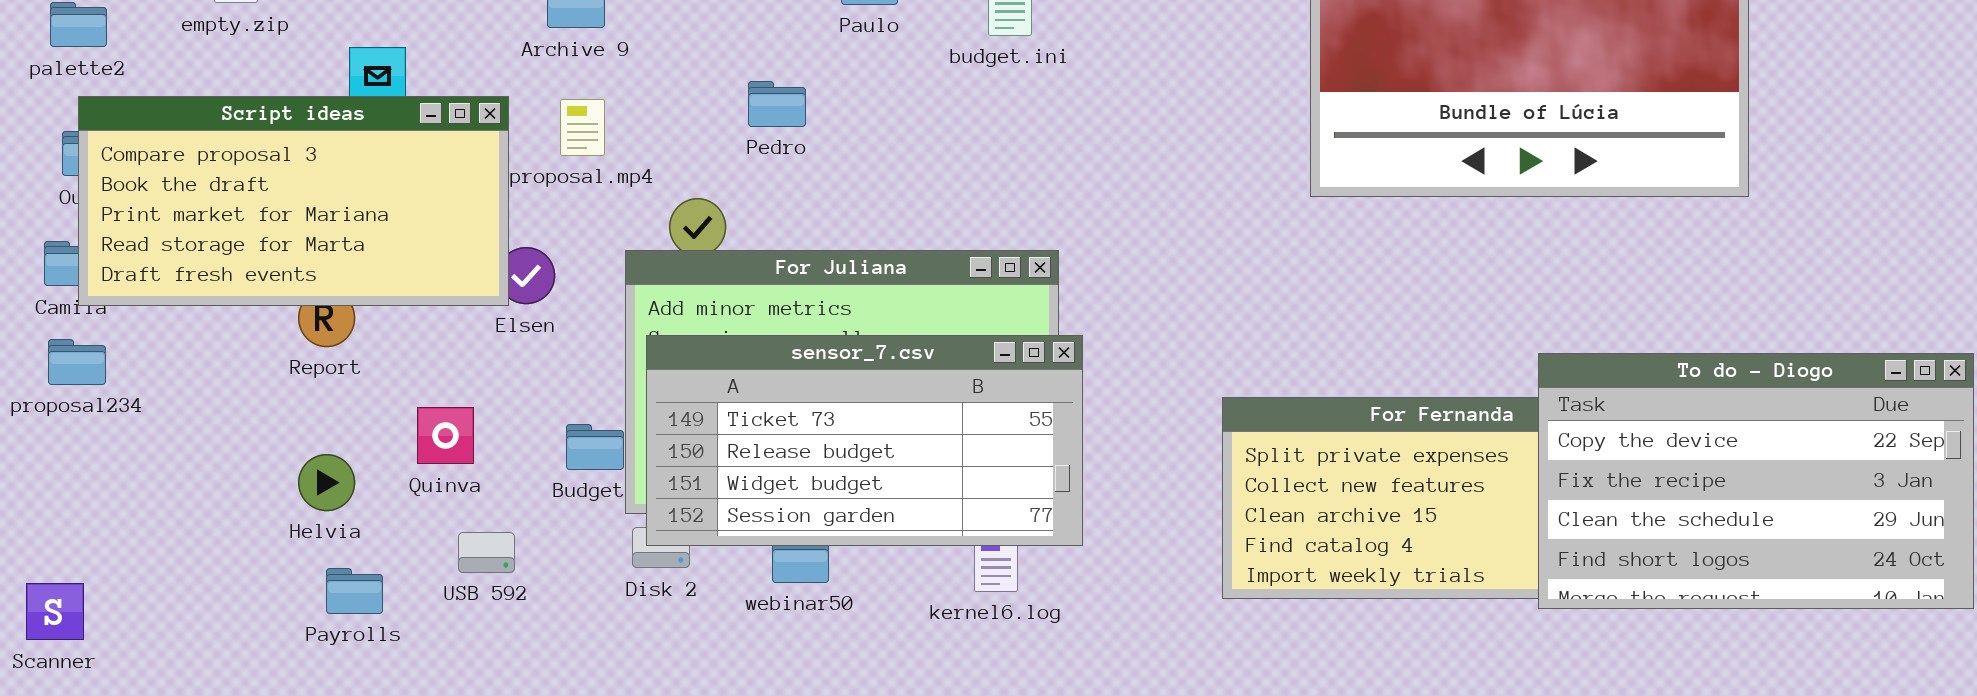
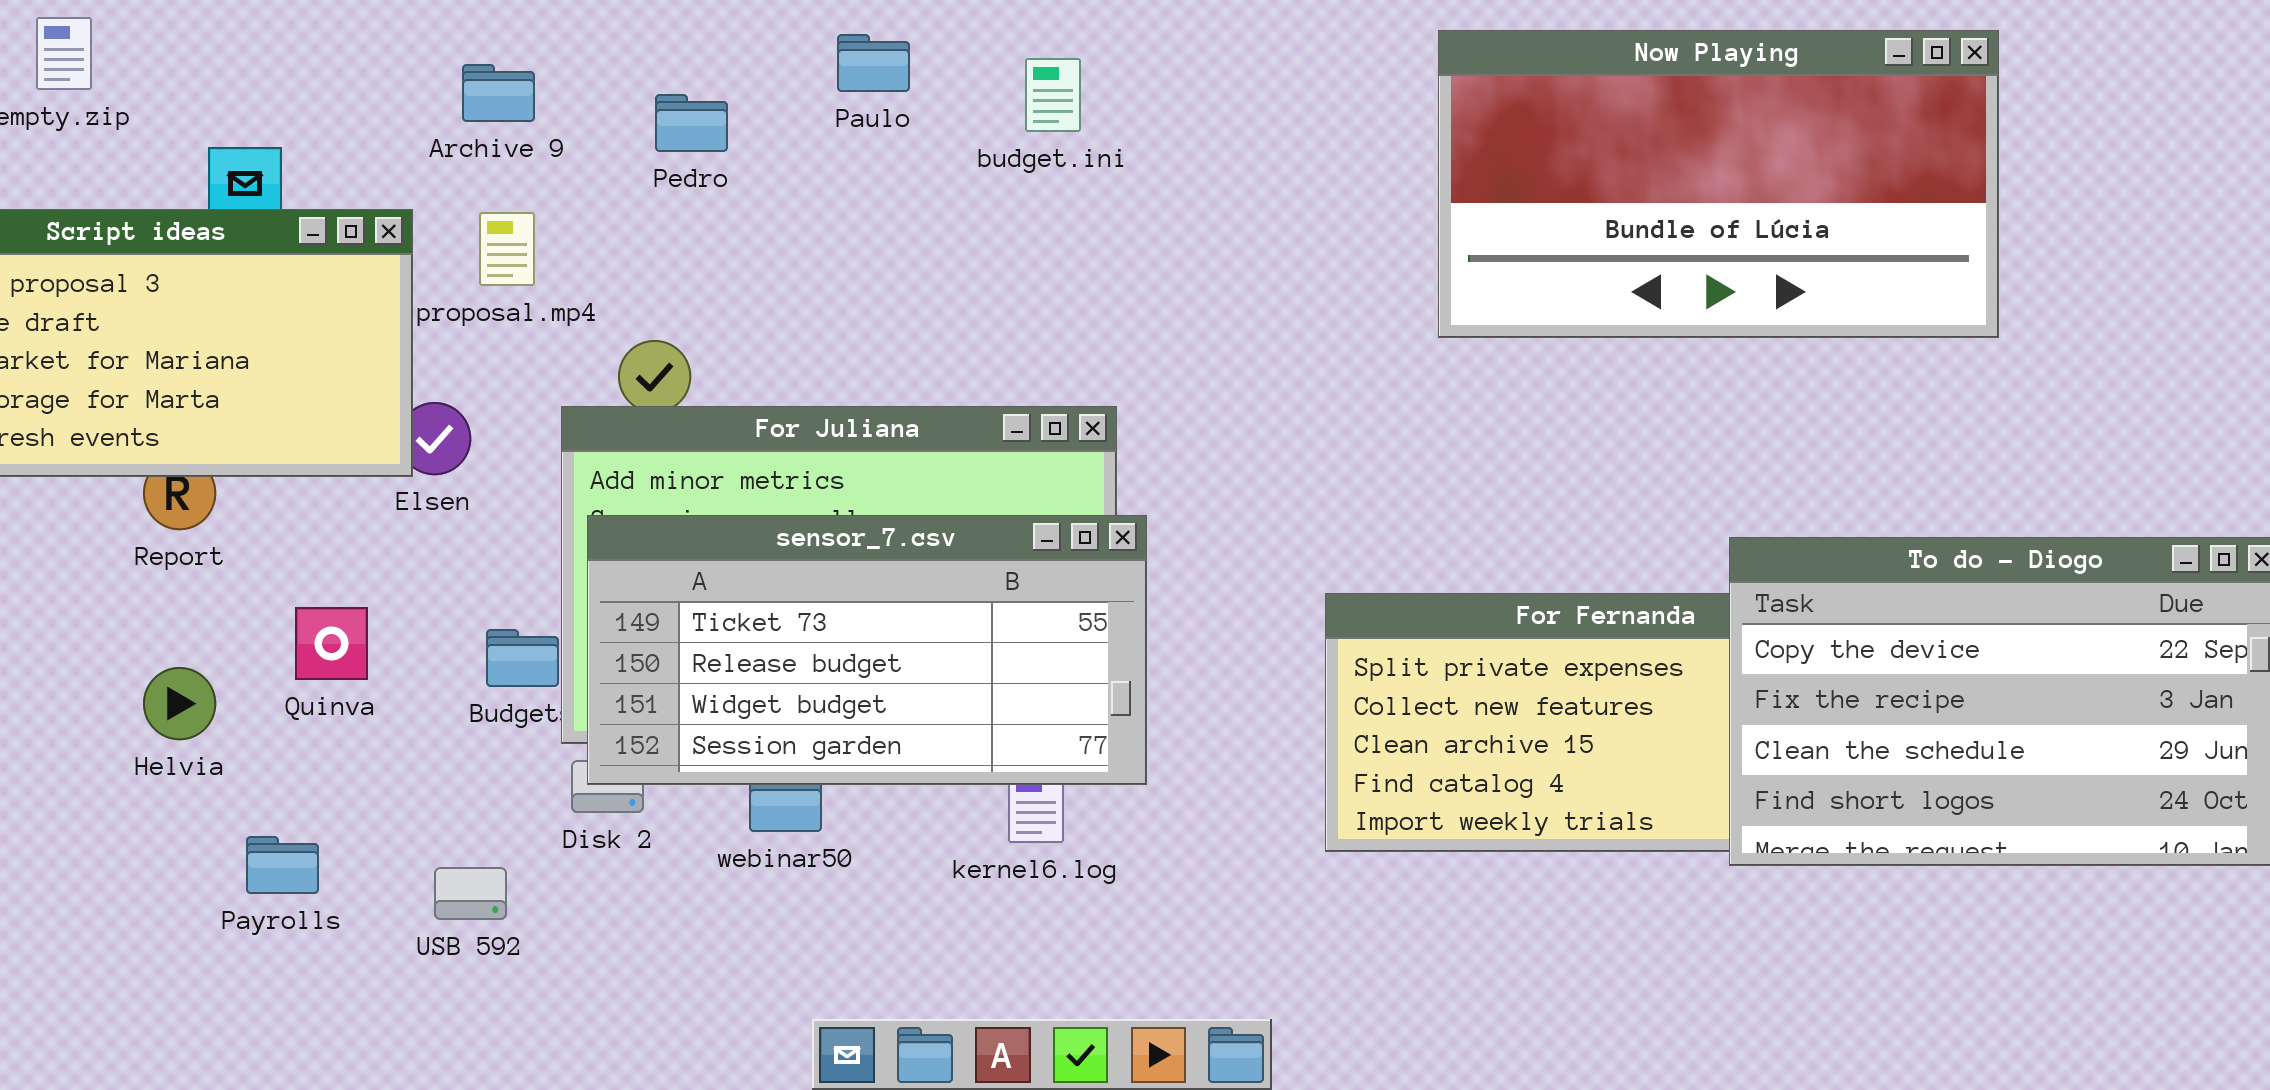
Pedro: [748,81,806,127] -> [655,94,728,152], moved
USB 592: [458,532,515,573] -> [434,867,507,920], moved
Payrolls: [326,568,383,614] -> [246,836,319,894], moved

